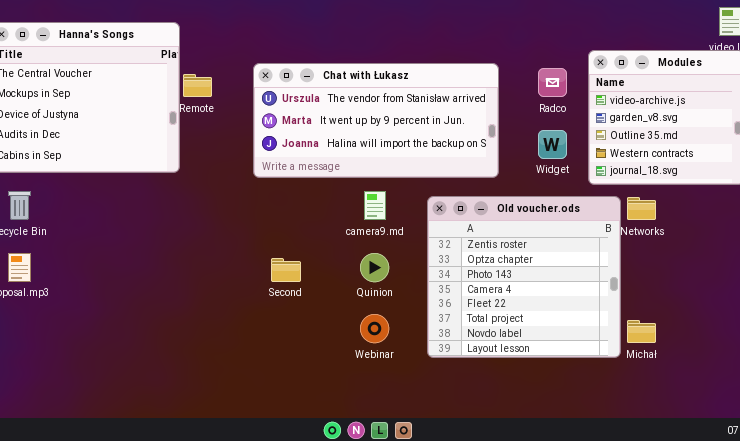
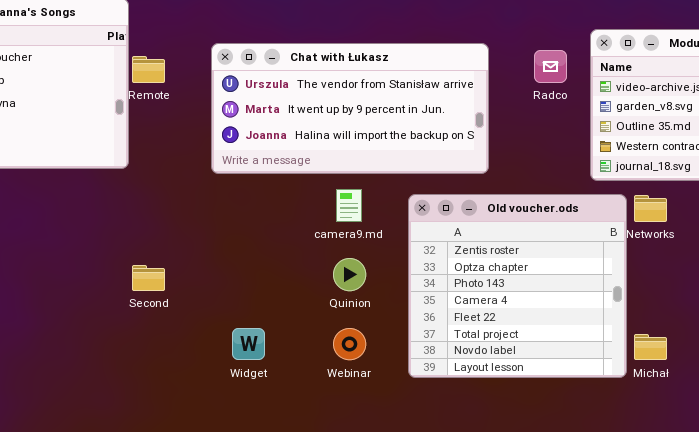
Widget: [538,130,567,159] -> [232,328,265,360], moved
Second: [271,258,301,282] -> [132,265,165,291], moved

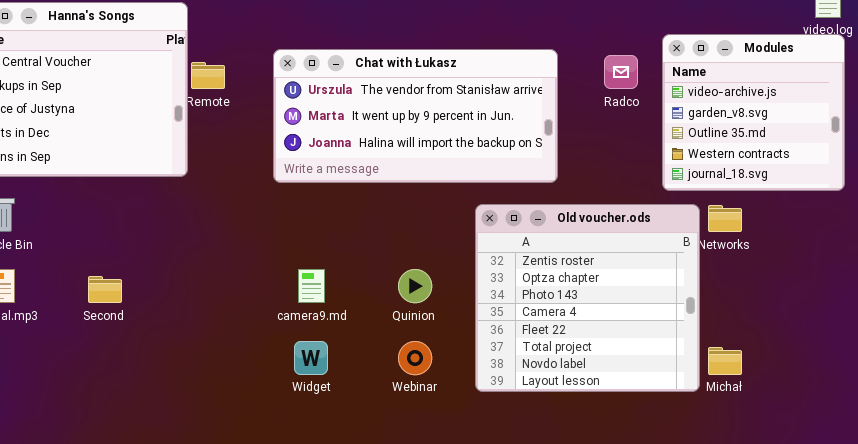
camera9.md: [336,189,362,222] -> [298,269,325,303], moved
Second: [132,265,165,291] -> [88,276,122,303], moved

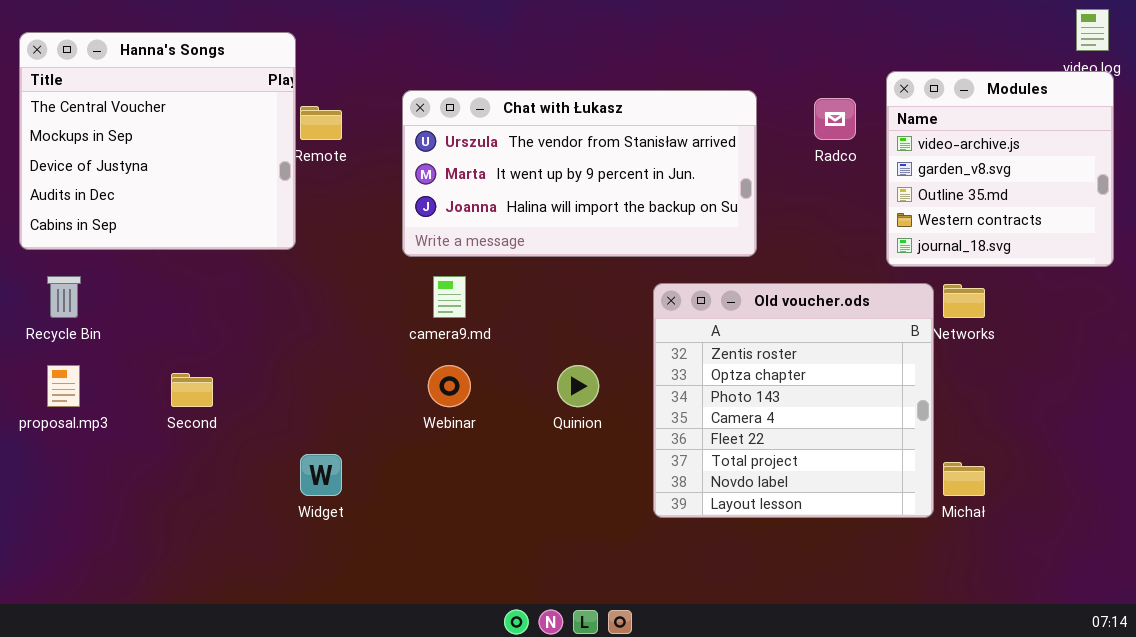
camera9.md: [298,269,325,303] -> [433,276,466,318], moved
Widget: [294,341,328,375] -> [300,454,342,496], moved
Webinar: [398,341,432,375] -> [428,365,471,407], moved

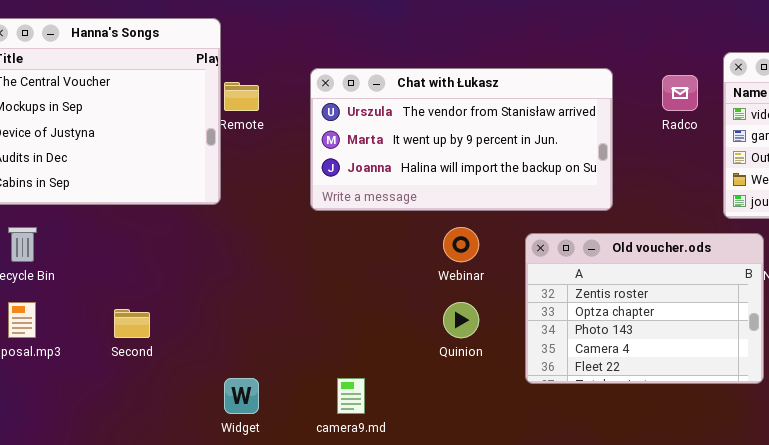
camera9.md: [433,276,466,318] -> [337,378,365,414], moved
Old voucher.ods: [653,283,934,518] -> [525,233,764,384], resized
Webinar: [428,365,471,407] -> [443,227,479,262], moved

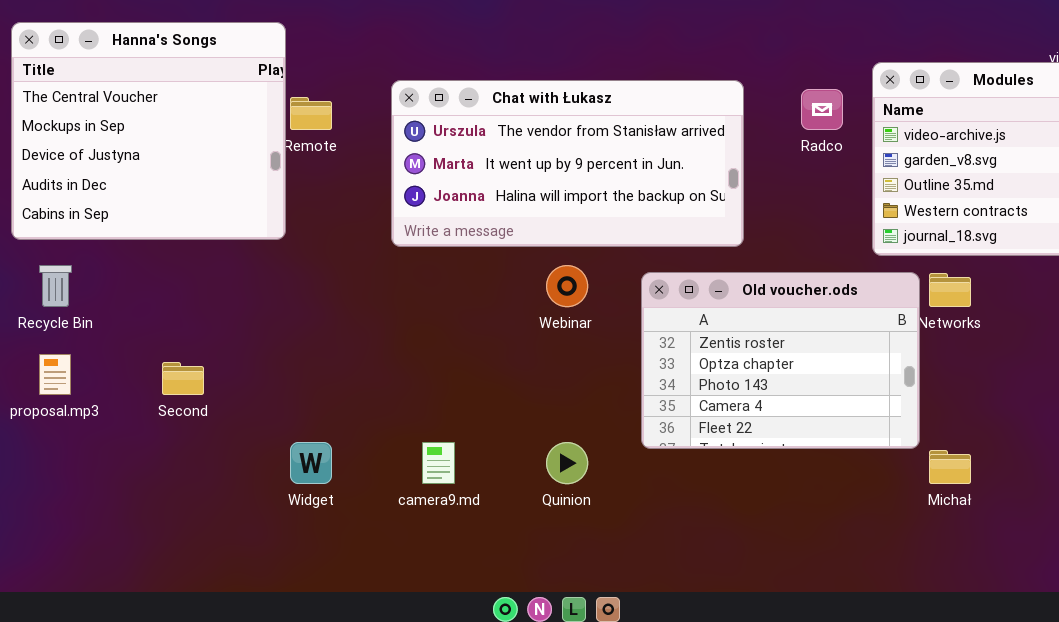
Quinion: [443,302,479,338] -> [546,442,588,484], moved

